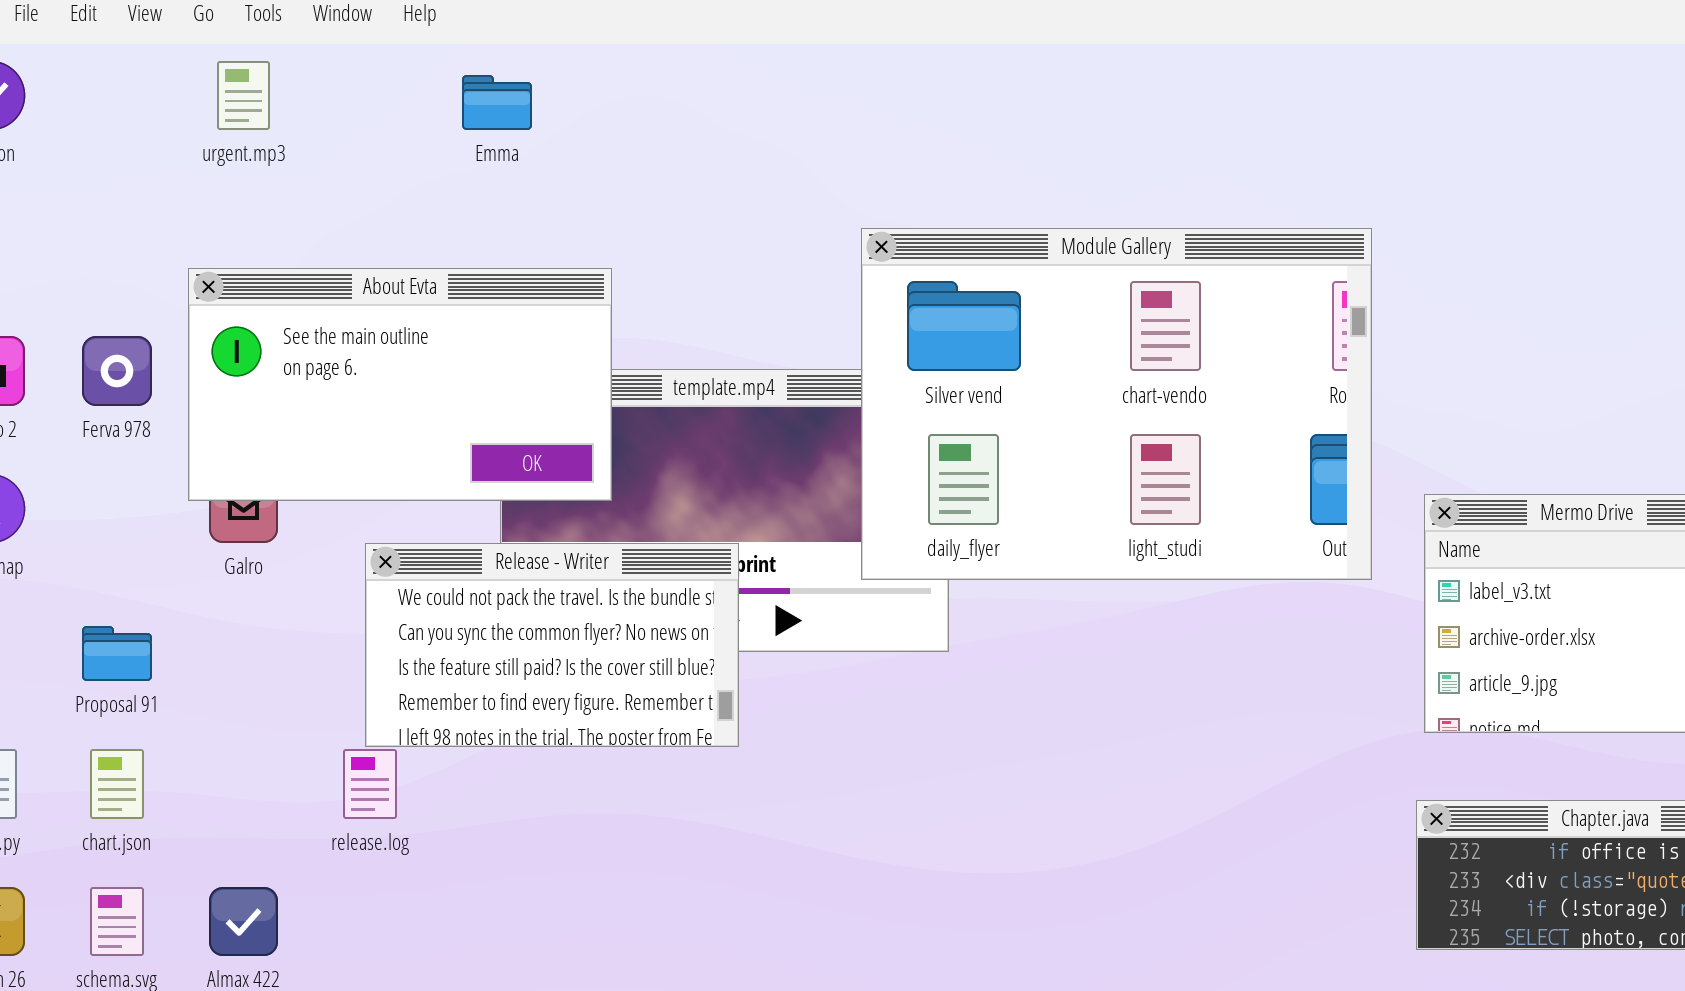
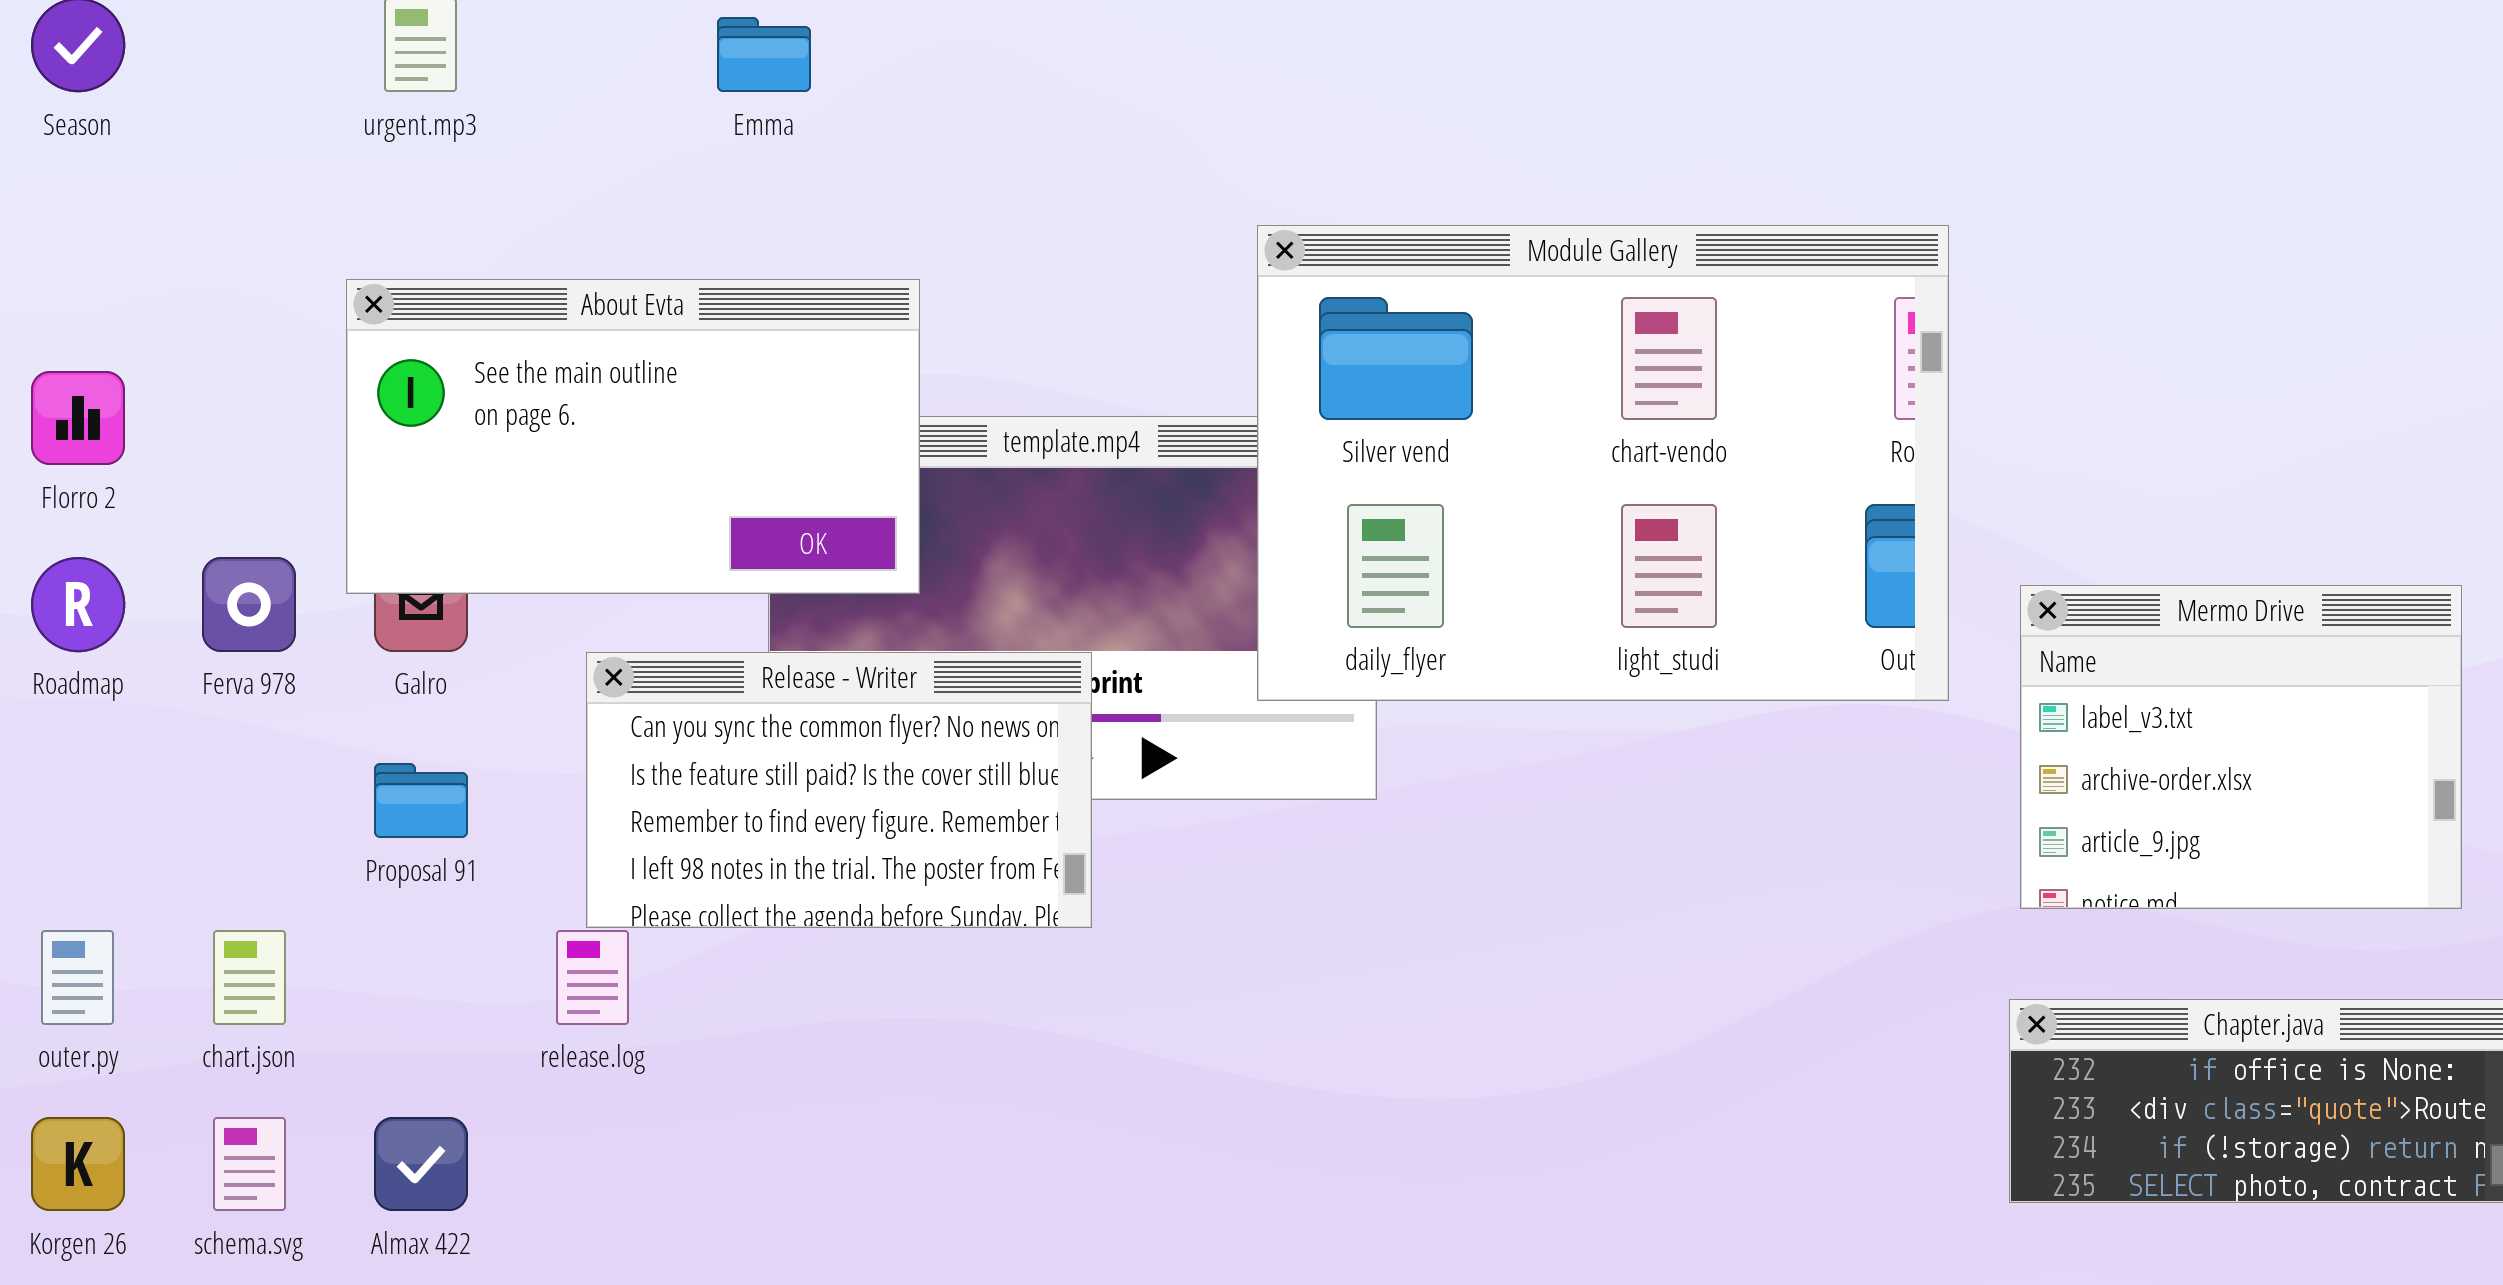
Ferva 978: [82,336,152,406] -> [202,557,296,652], moved
Release - Writer: [365,543,739,747] -> [586,652,1092,928], scrolled down 1 row
Proposal 91: [82,626,152,681] -> [374,763,468,838], moved

